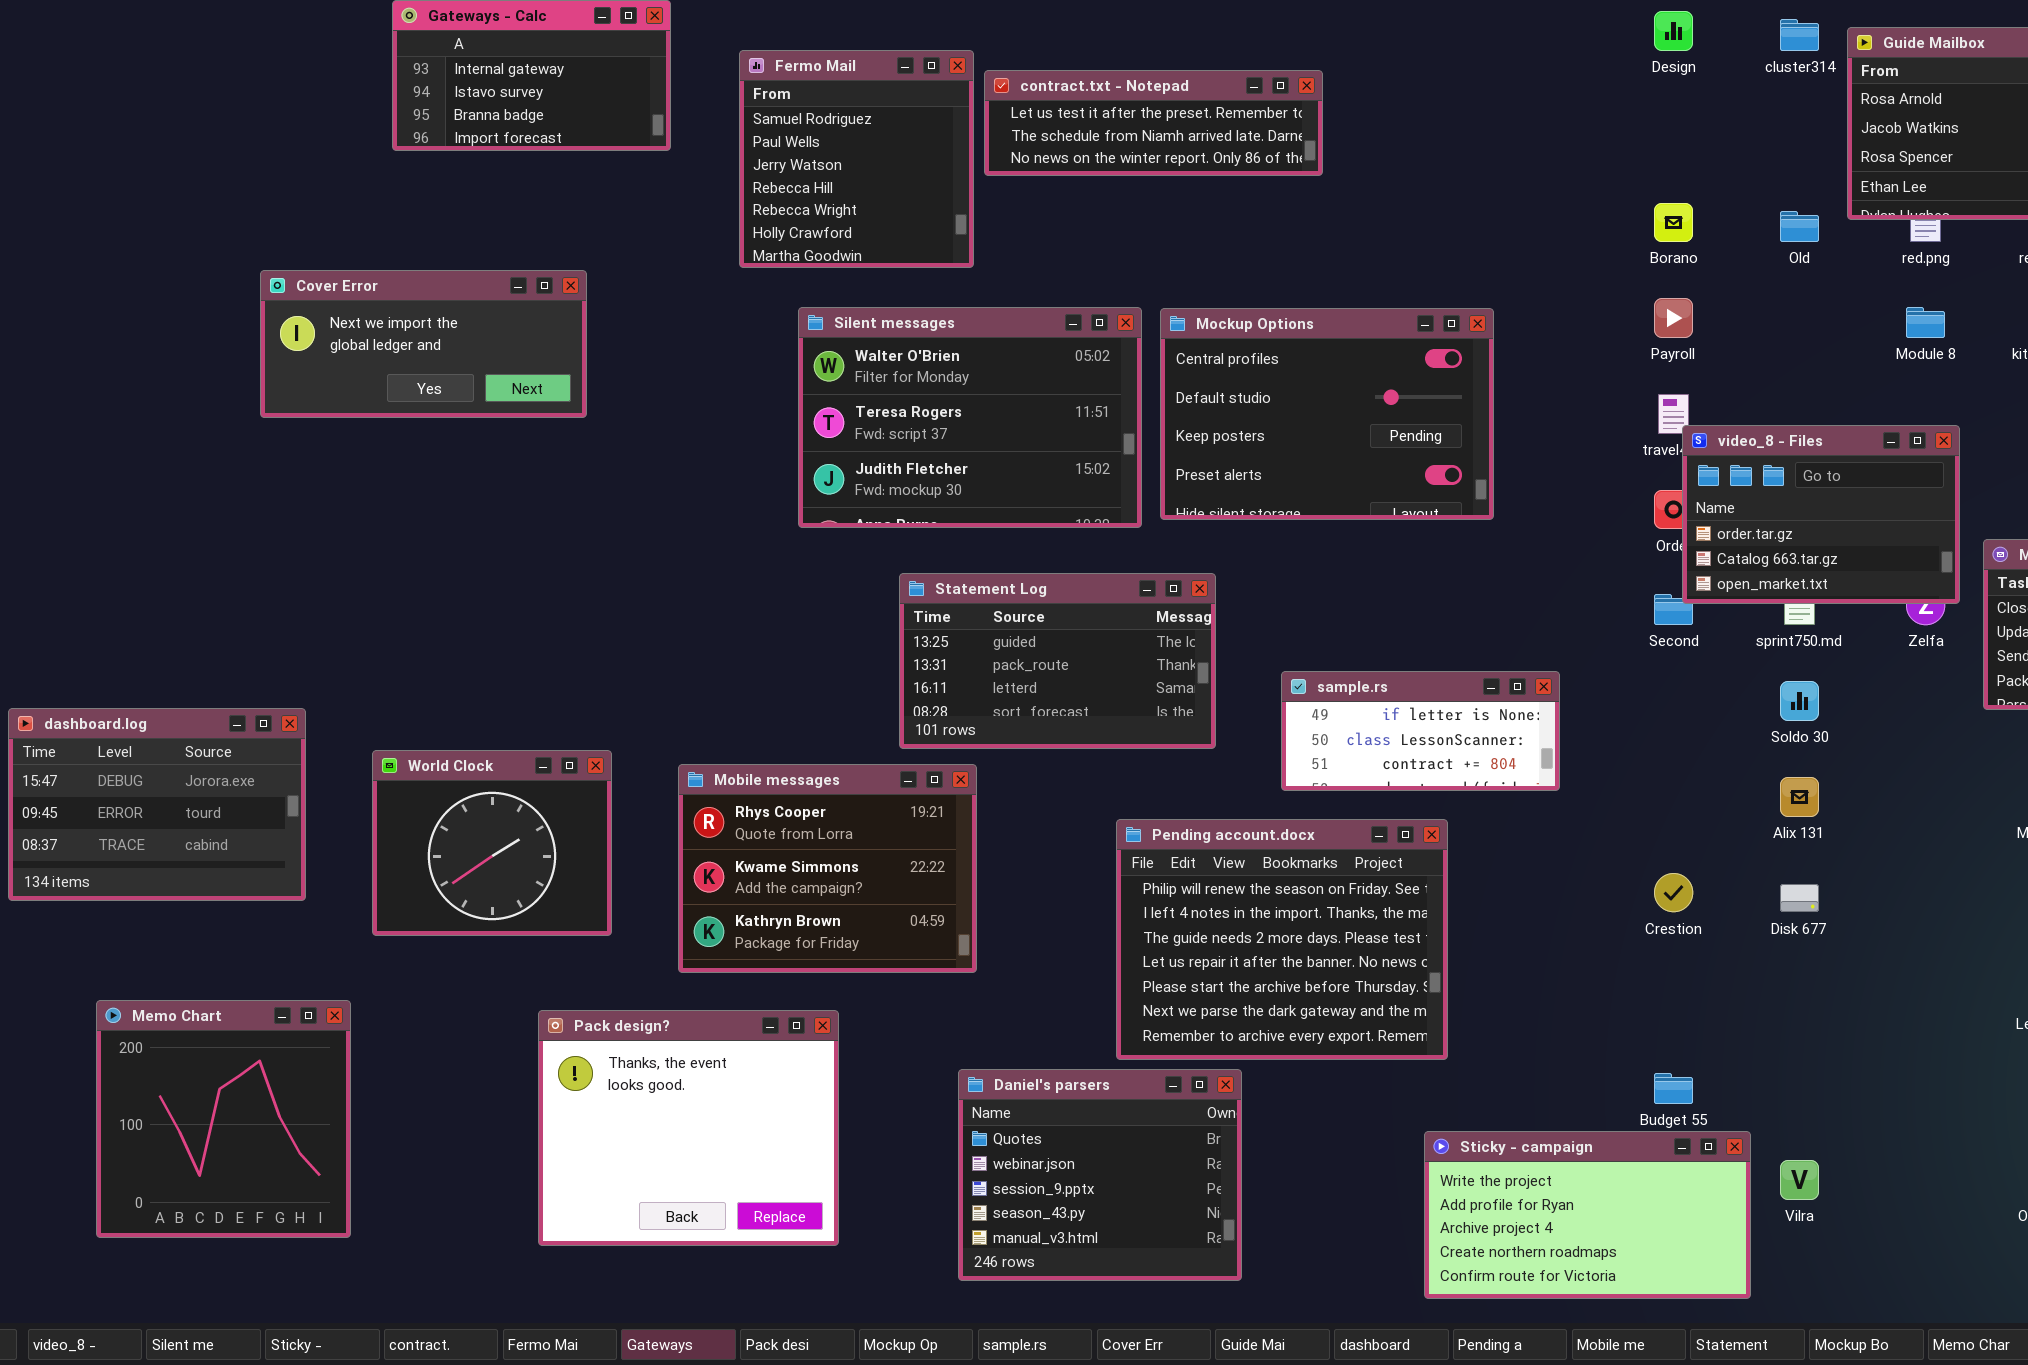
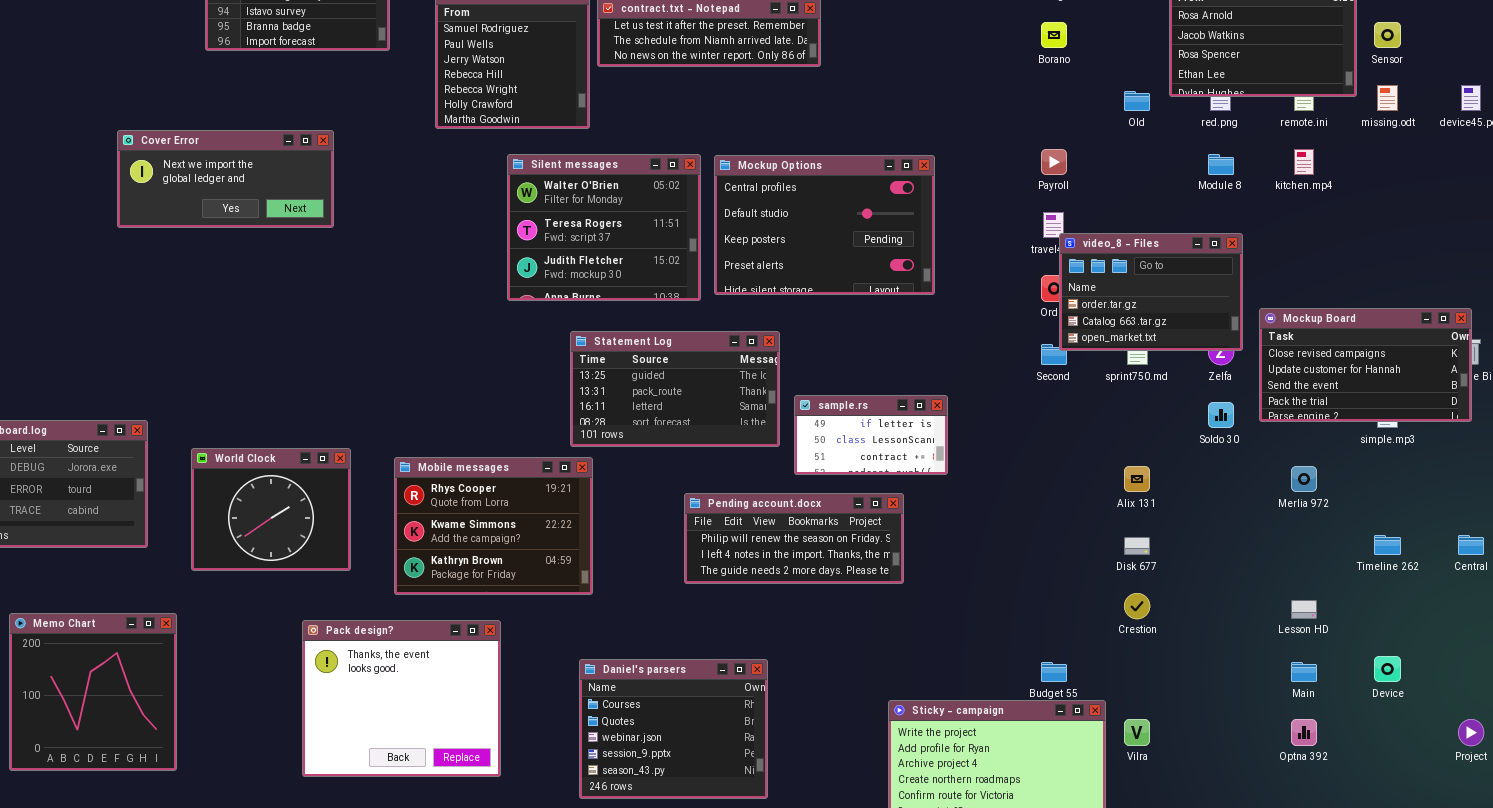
Borano: [1654,203,1693,242] -> [1041,22,1067,48], moved
Silent messages: [798,307,1142,528] -> [507,154,701,301], resized
Statement Log: [899,573,1216,749] -> [570,331,780,447], moved
sample.rs: [1281,671,1560,791] -> [794,395,948,475], resized
Soldo 30: [1780,681,1819,721] -> [1208,402,1234,428], moved
Pending account.docx: [1116,819,1448,1060] -> [684,493,904,584], resized
Crestion: [1654,873,1693,912] -> [1124,593,1150,619], moved
Daniel's parsers: [958,1069,1242,1281] -> [579,659,768,799], scrolled up 1 row

